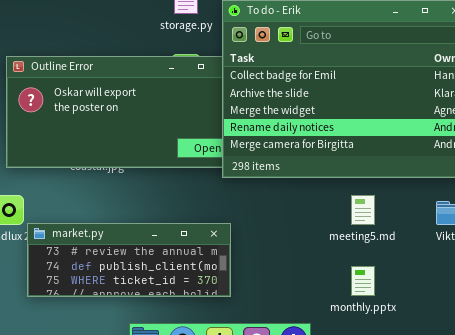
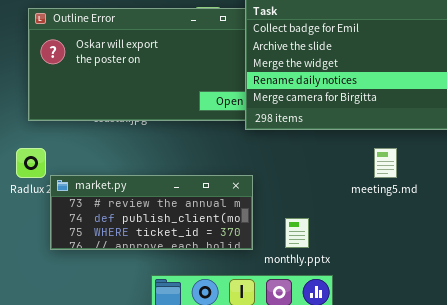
monthly.pptx: [351,266,375,296] -> [285,218,309,248], moved

